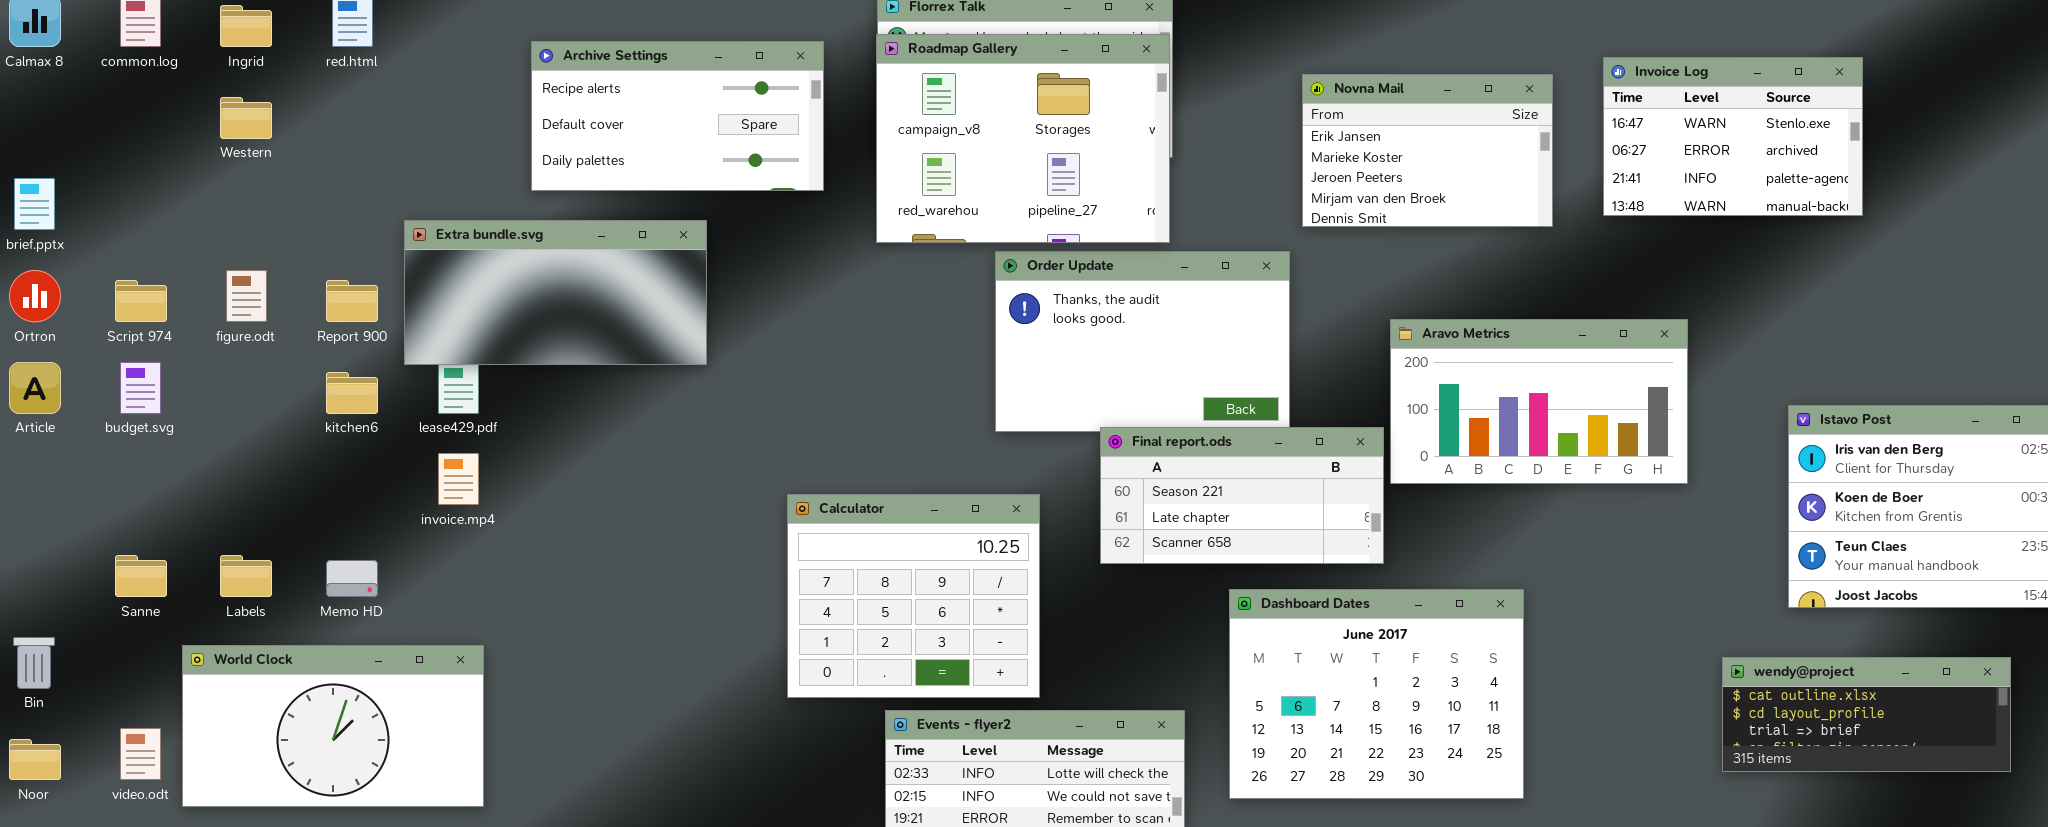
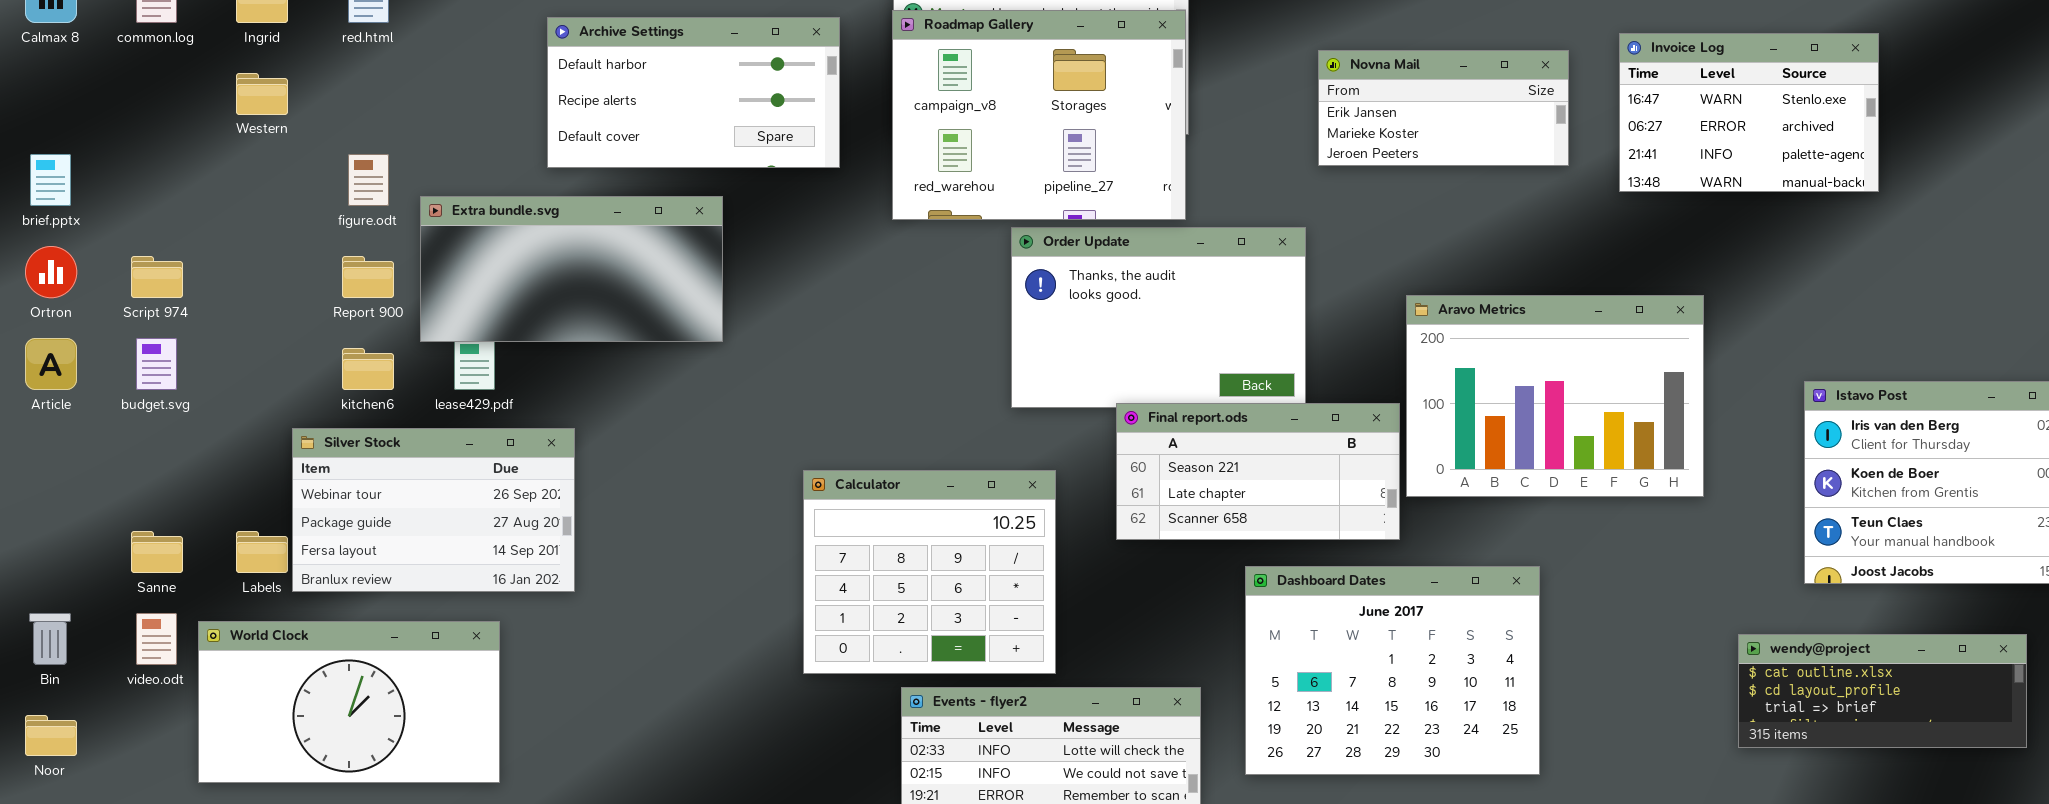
Archive Settings: [531,41,824,191] -> [547,17,840,168], scrolled up 1 row
Novna Mail: [1302,74,1553,227] -> [1318,50,1569,166], resized
figure.odt: [226,270,267,322] -> [348,154,389,206], moved
Aravo Metrics: [1390,319,1688,484] -> [1406,295,1704,497], resized
Silver Stock: none -> [292,428,575,592], opened
video.odt: [120,728,161,780] -> [136,613,177,665], moved

